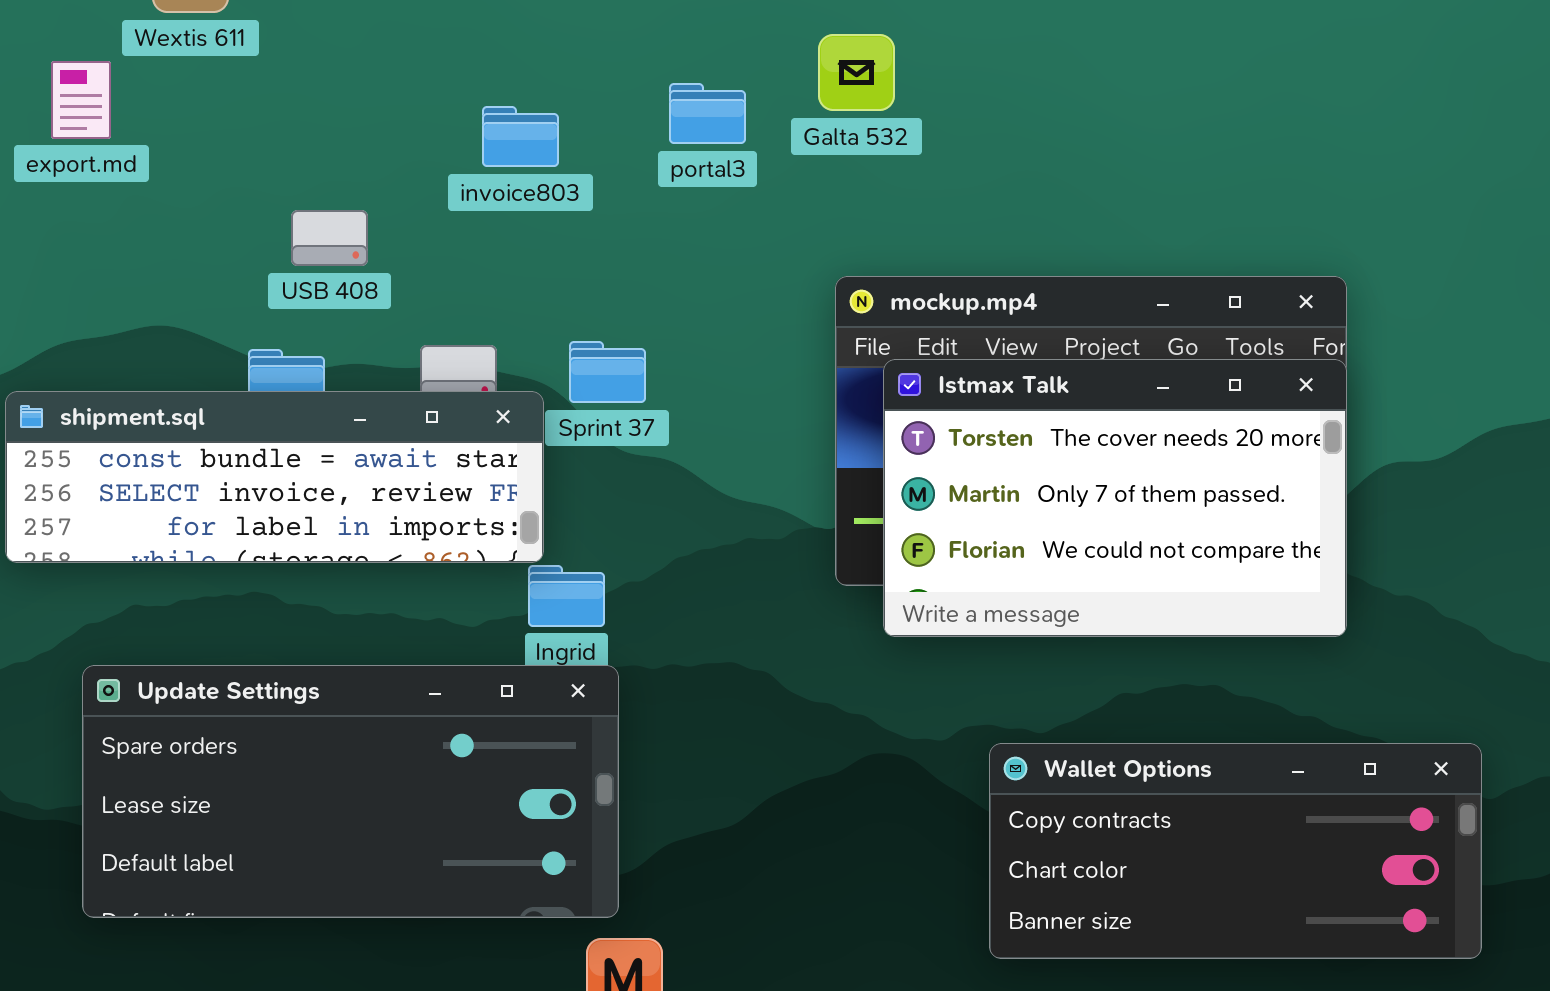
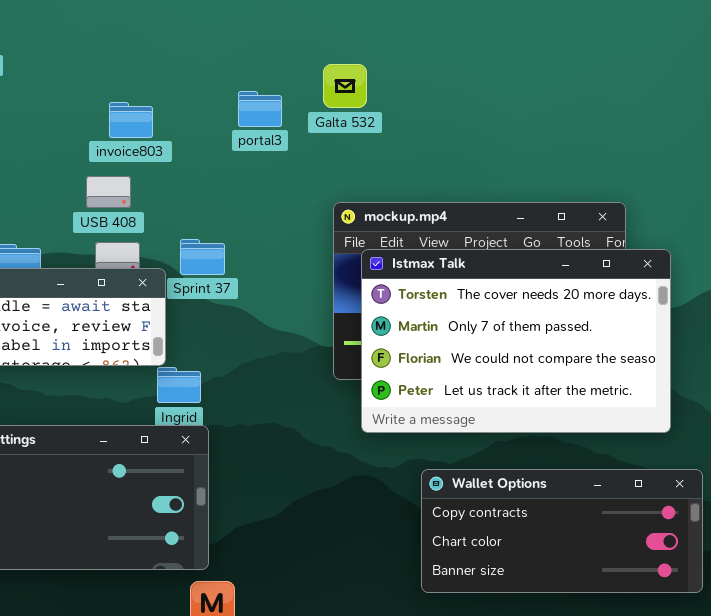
invoice803: [482,106,559,167] -> [109,102,153,138], moved
USB 408: [291,210,368,266] -> [86,176,131,208], moved
Istmax Talk: [883,359,1347,637] -> [361,249,671,433], resized

